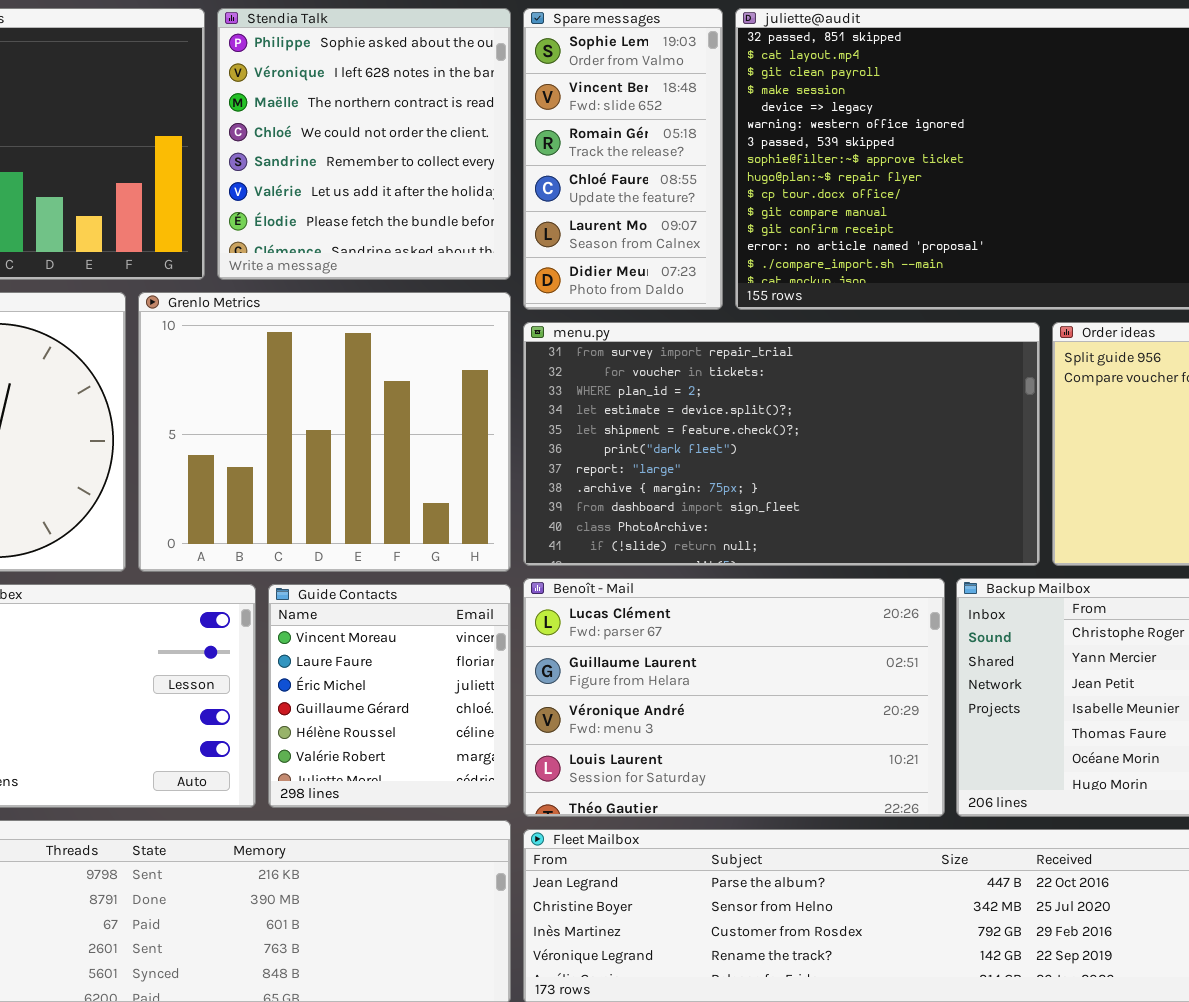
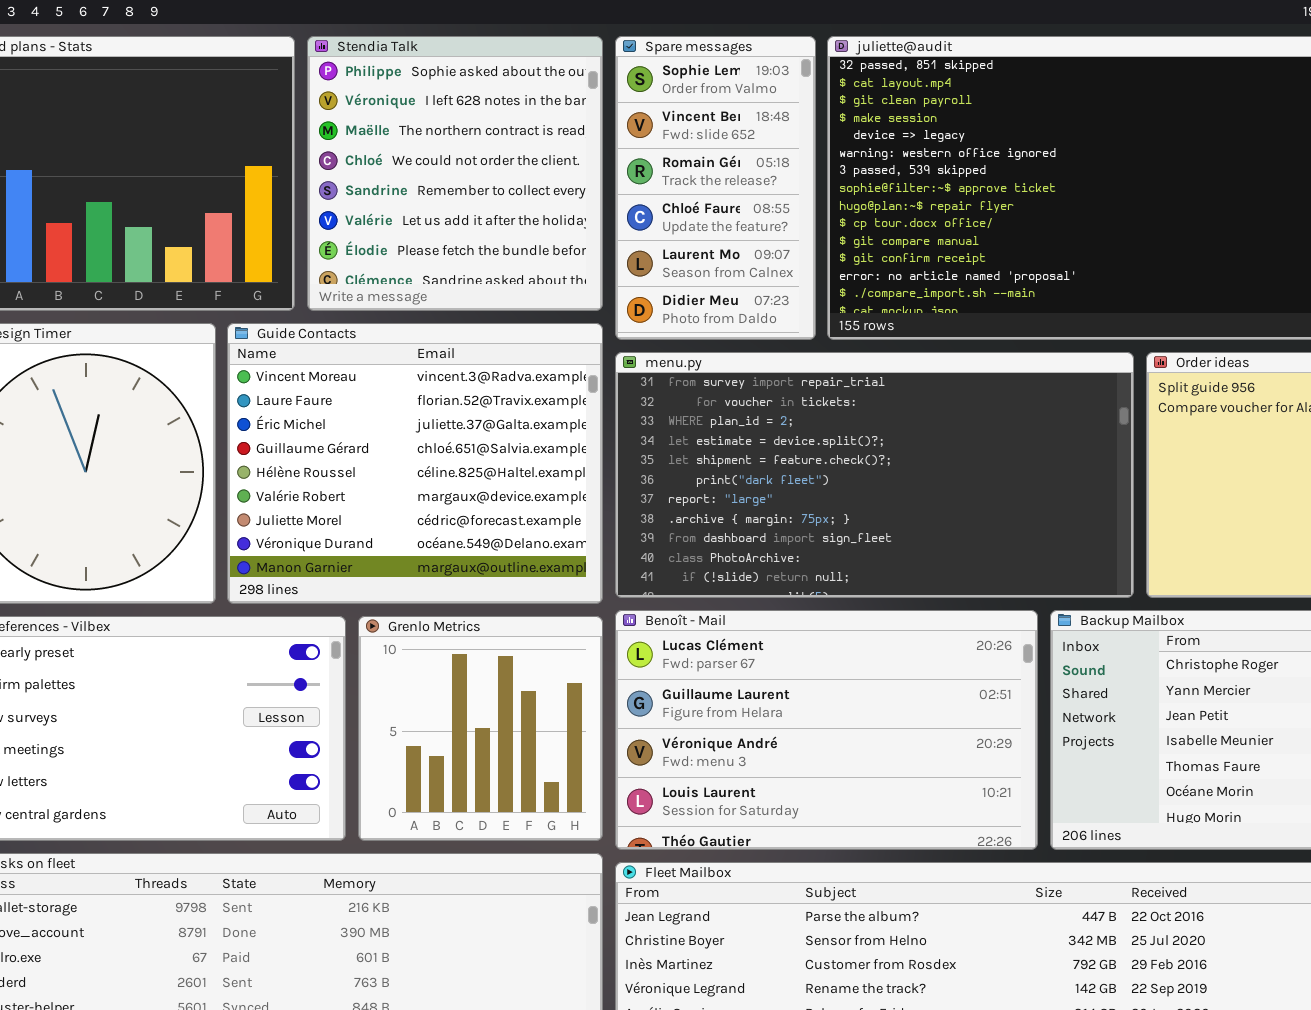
Grenlo Metrics: [138,292,511,572] -> [358,616,603,841], moved, resized
Guide Contacts: [268,584,511,808] -> [227,323,603,604], moved, resized

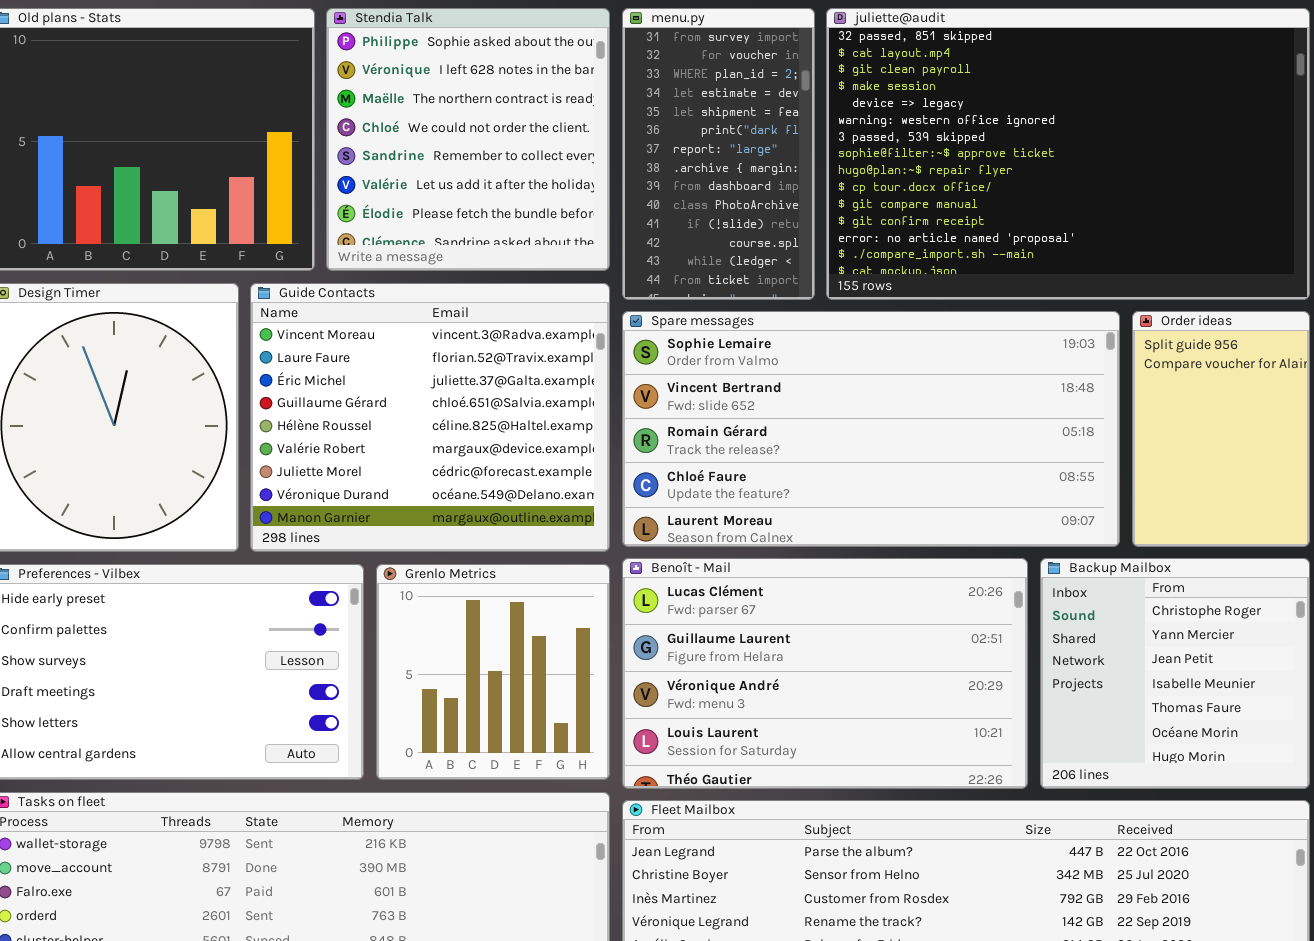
Spare messages: [615,36,816,340] -> [622,311,1120,547], moved, resized
menu.py: [615,352,1134,598] -> [622,8,815,300], moved, resized

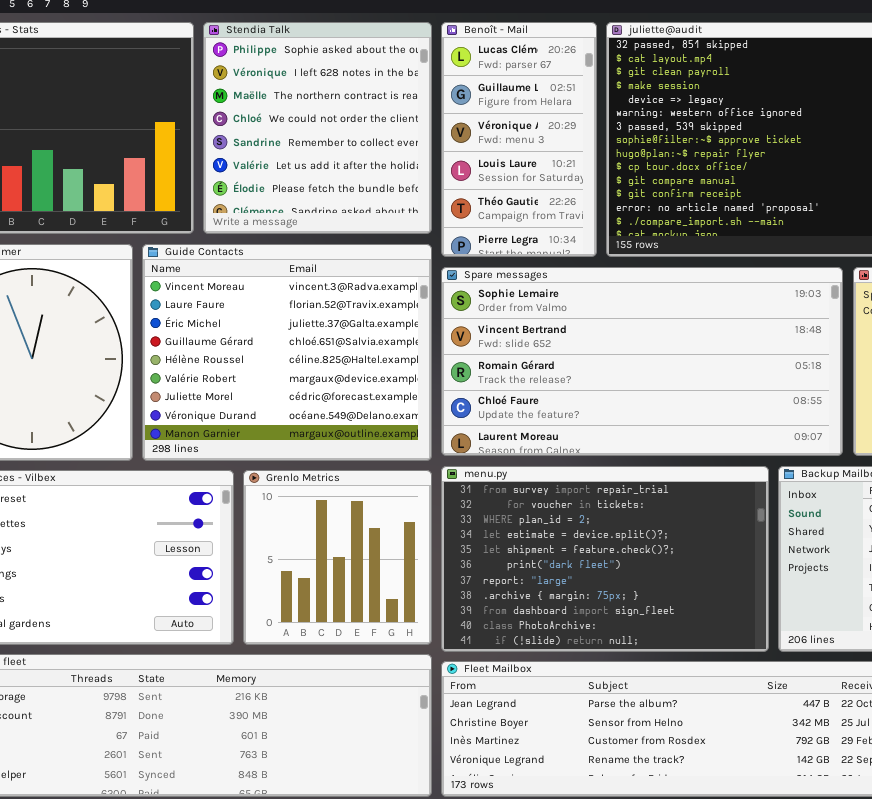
menu.py: [622,8,815,300] -> [441,466,769,652], moved, resized
Benoît - Mail: [622,558,1028,789] -> [441,22,597,257], moved, resized

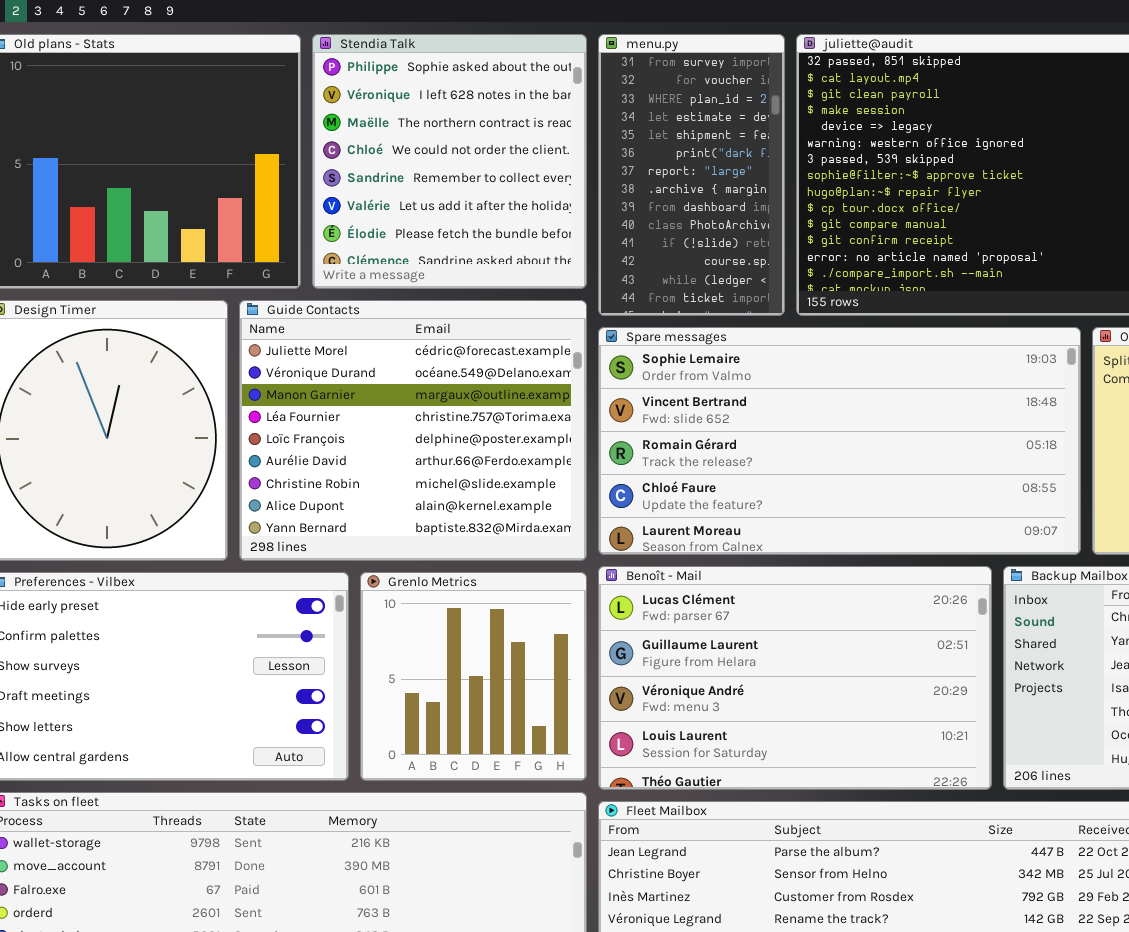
Benoît - Mail: [441,22,597,257] -> [598,566,992,790], moved, resized
Guide Contacts: [142,244,432,461] -> [239,300,587,561], scrolled down 6 rows
menu.py: [441,466,769,652] -> [598,34,785,316], moved, resized

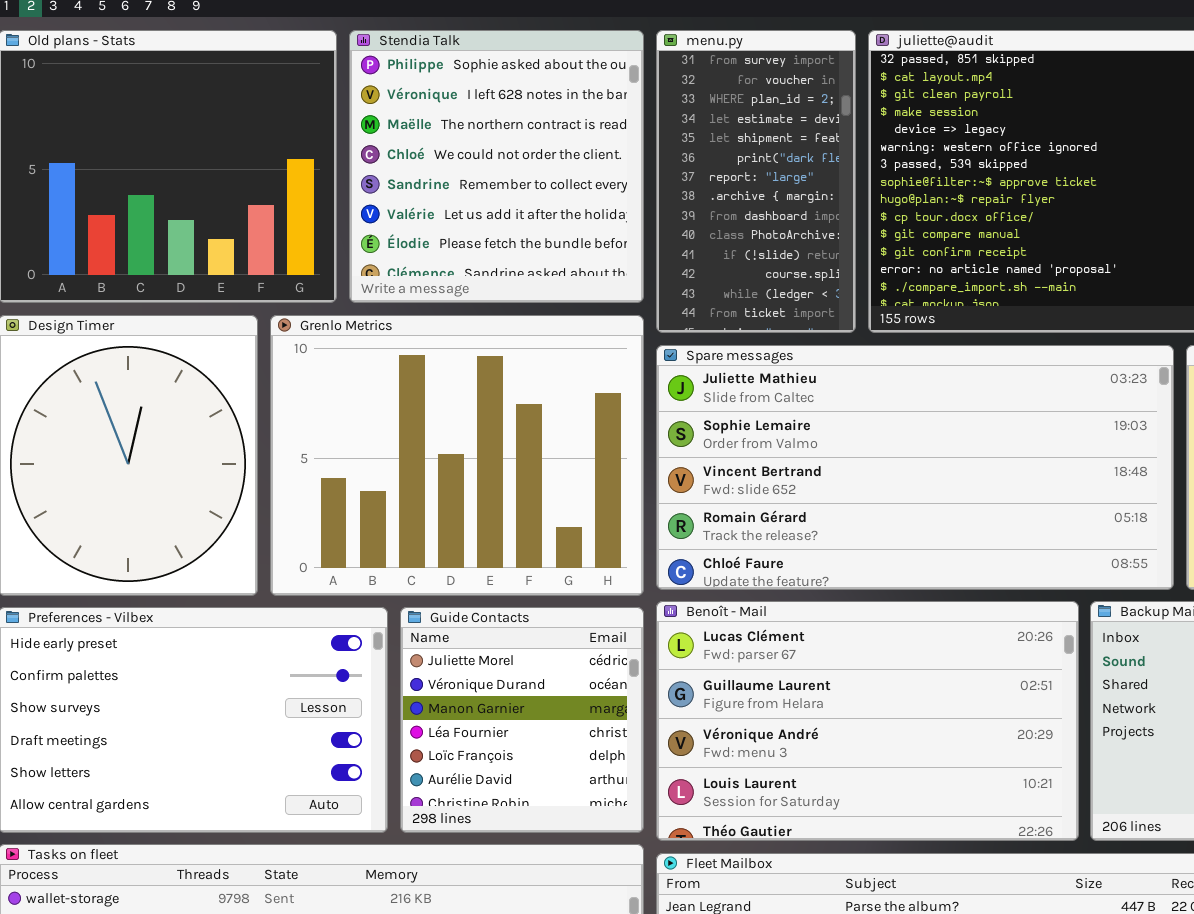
Guide Contacts: [239,300,587,561] -> [400,607,644,833], moved, resized
Spare messages: [598,327,1081,555] -> [656,345,1174,590], scrolled up 1 row
Grenlo Metrics: [360,572,587,781] -> [270,315,644,596], moved, resized

